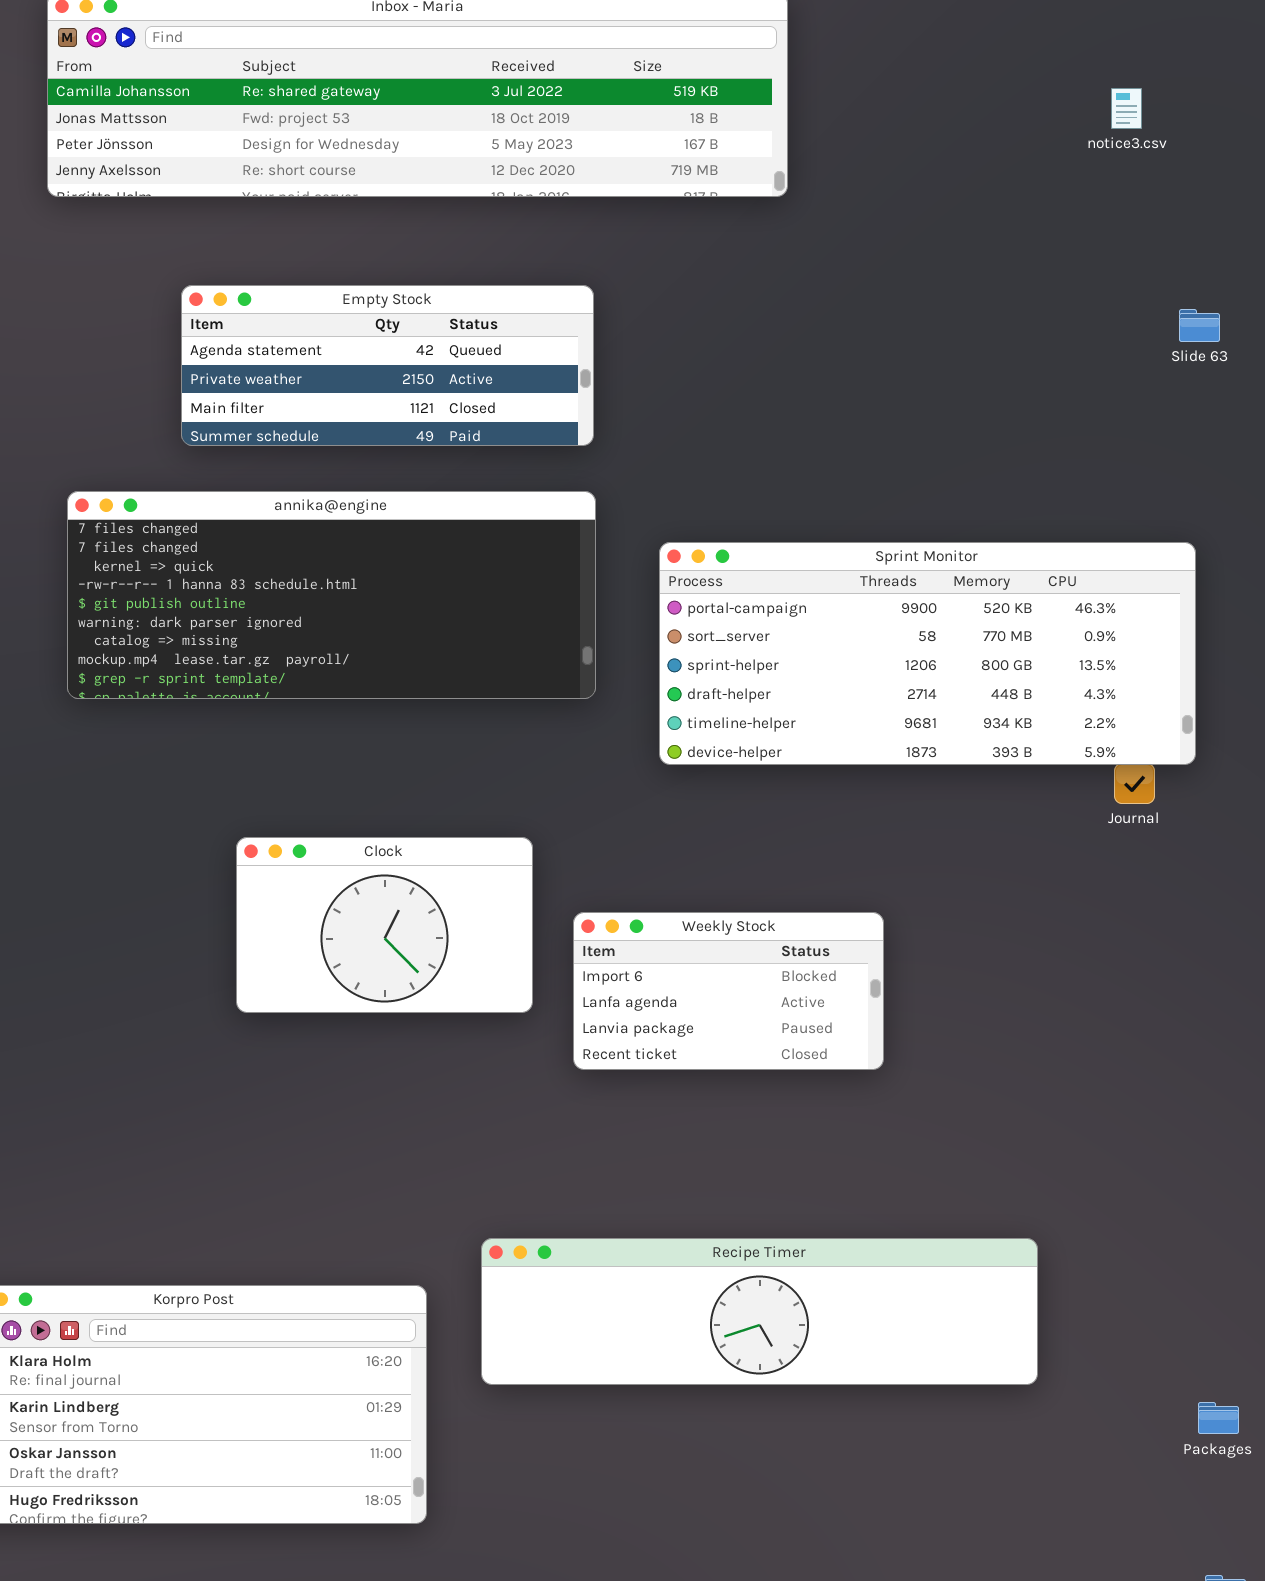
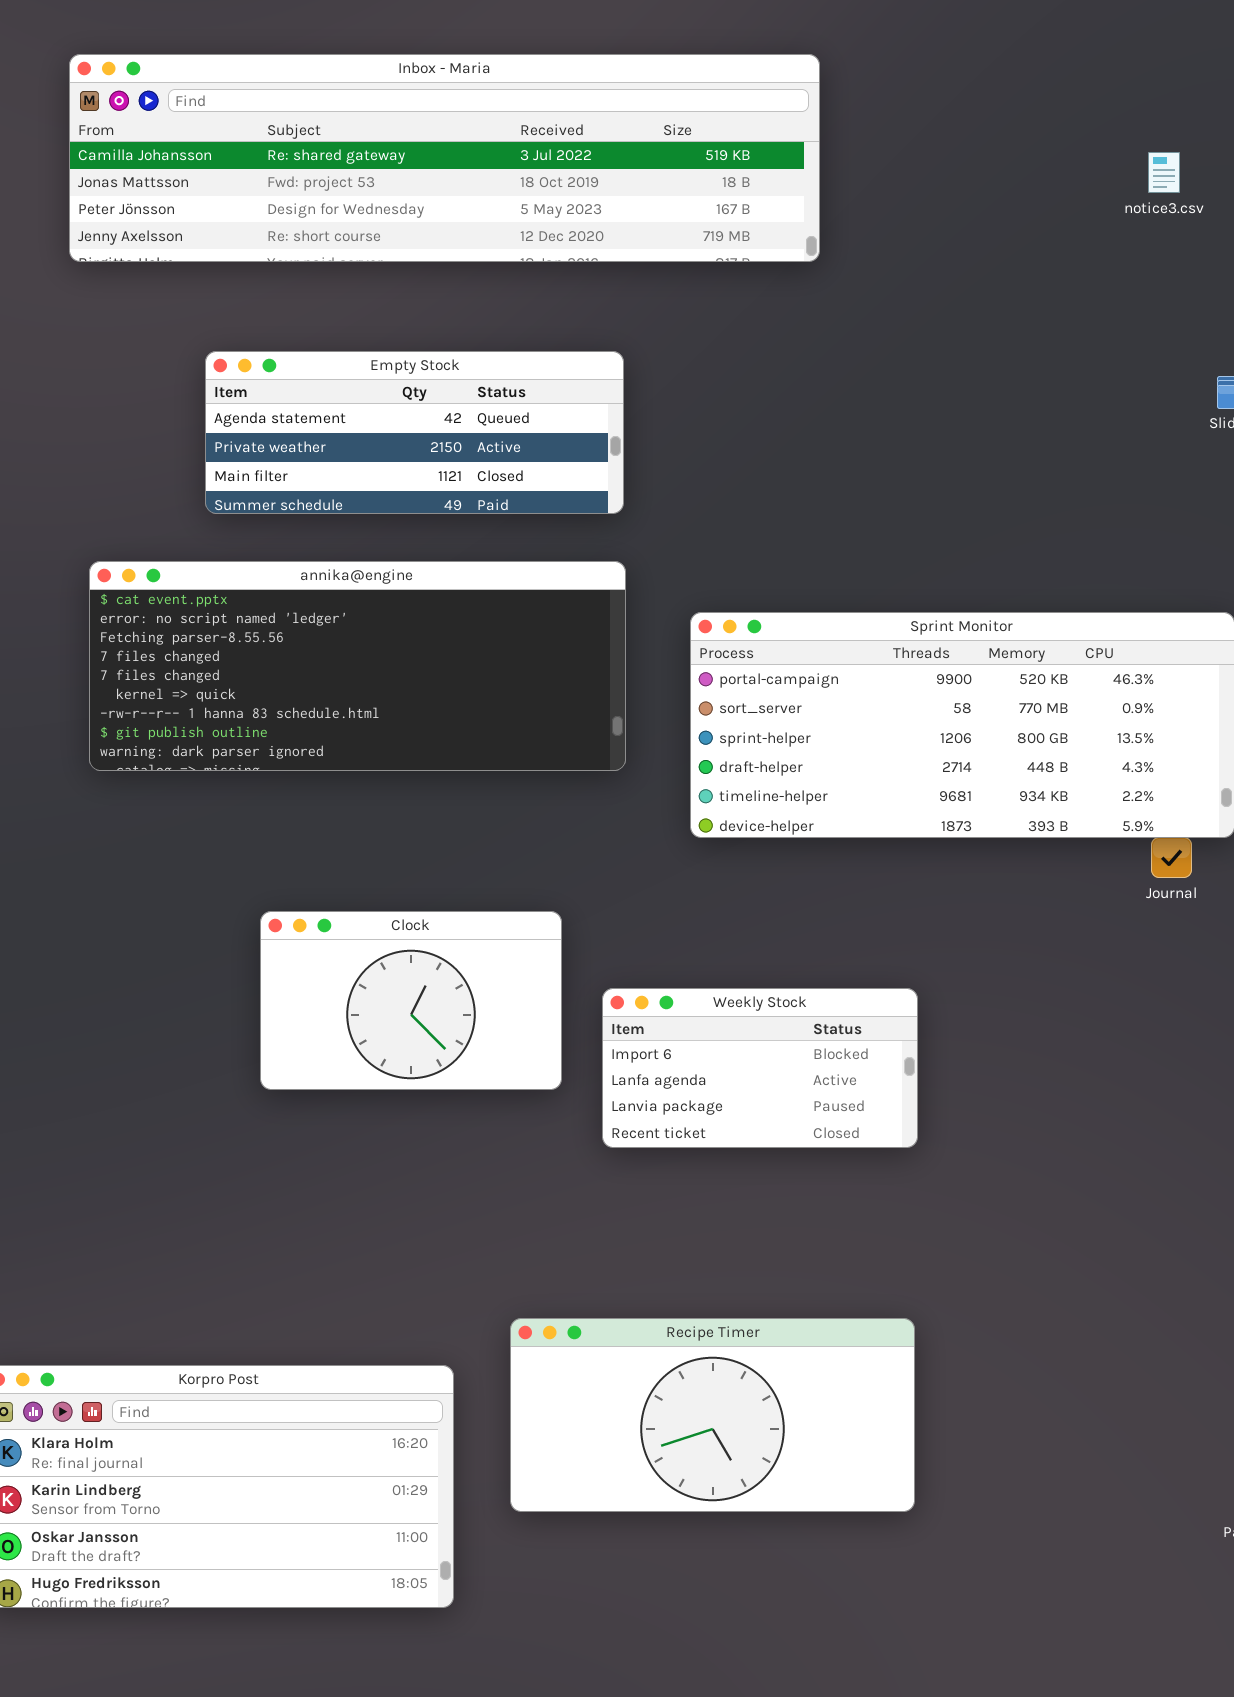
annika@engine: [67,491,596,699] -> [89,561,626,771], scrolled up 3 rows
Recipe Timer: [481,1238,1038,1385] -> [510,1318,915,1512], resized

